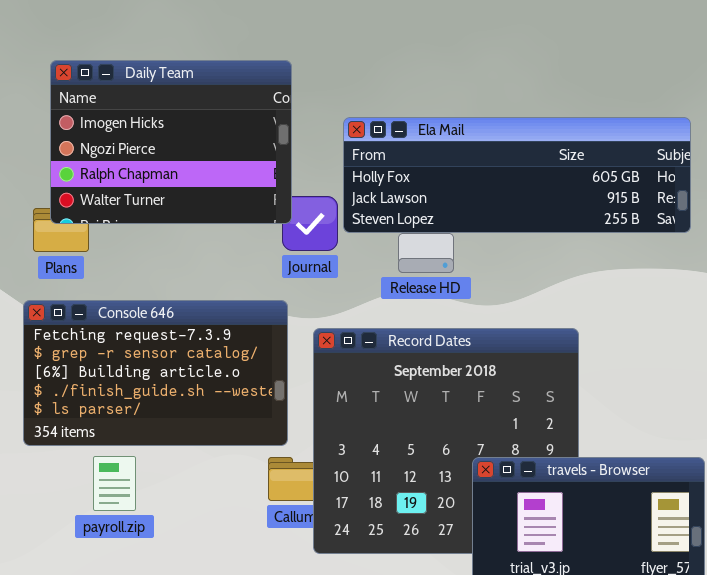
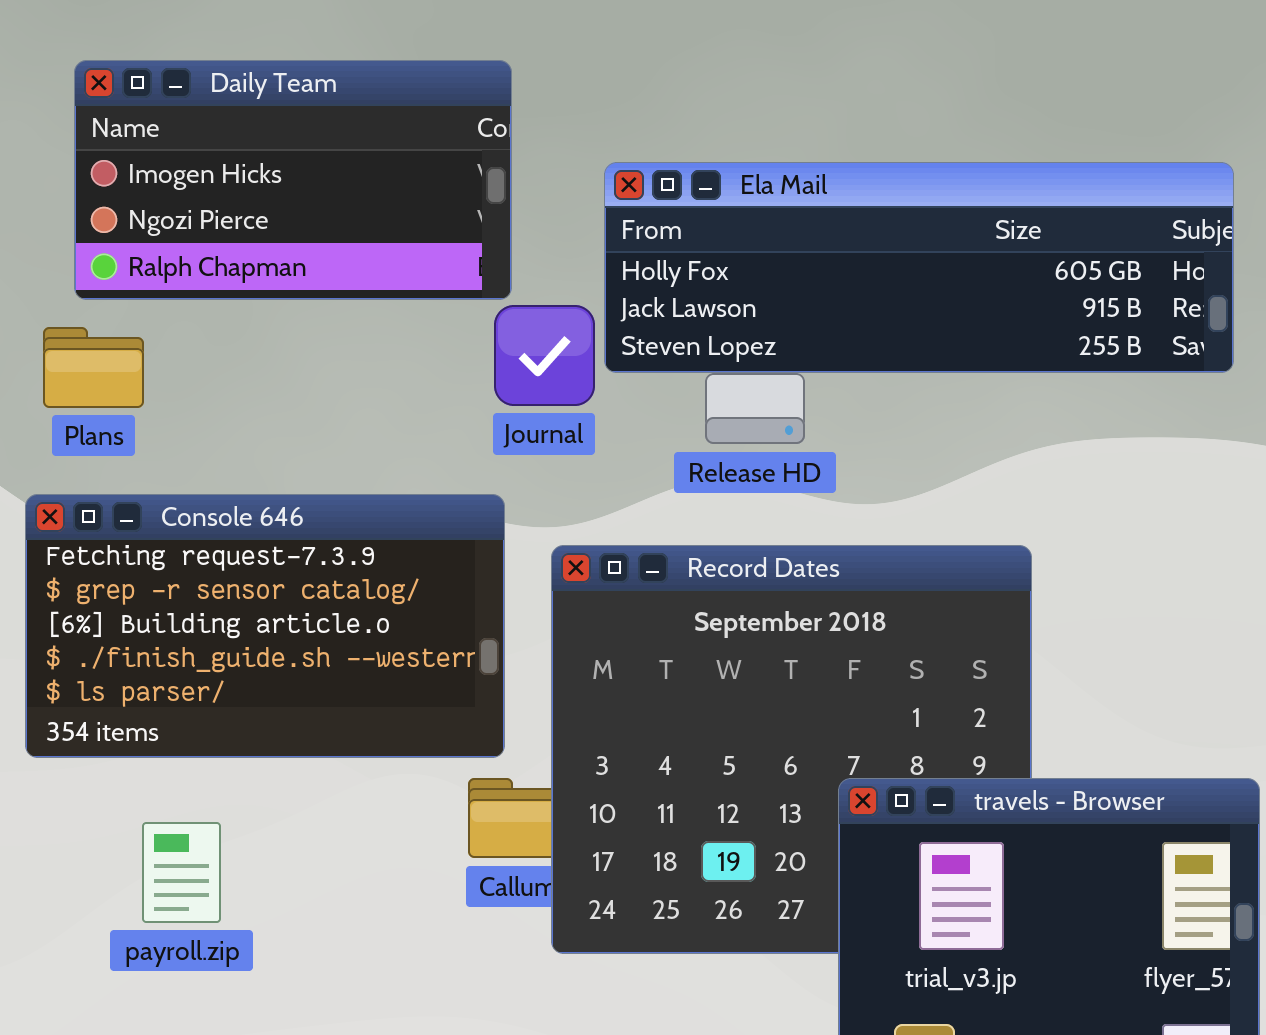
Daily Team: [50,60,292,224] -> [74,60,512,300], resized
payroll.zip: [93,456,136,511] -> [142,822,221,923], moved

